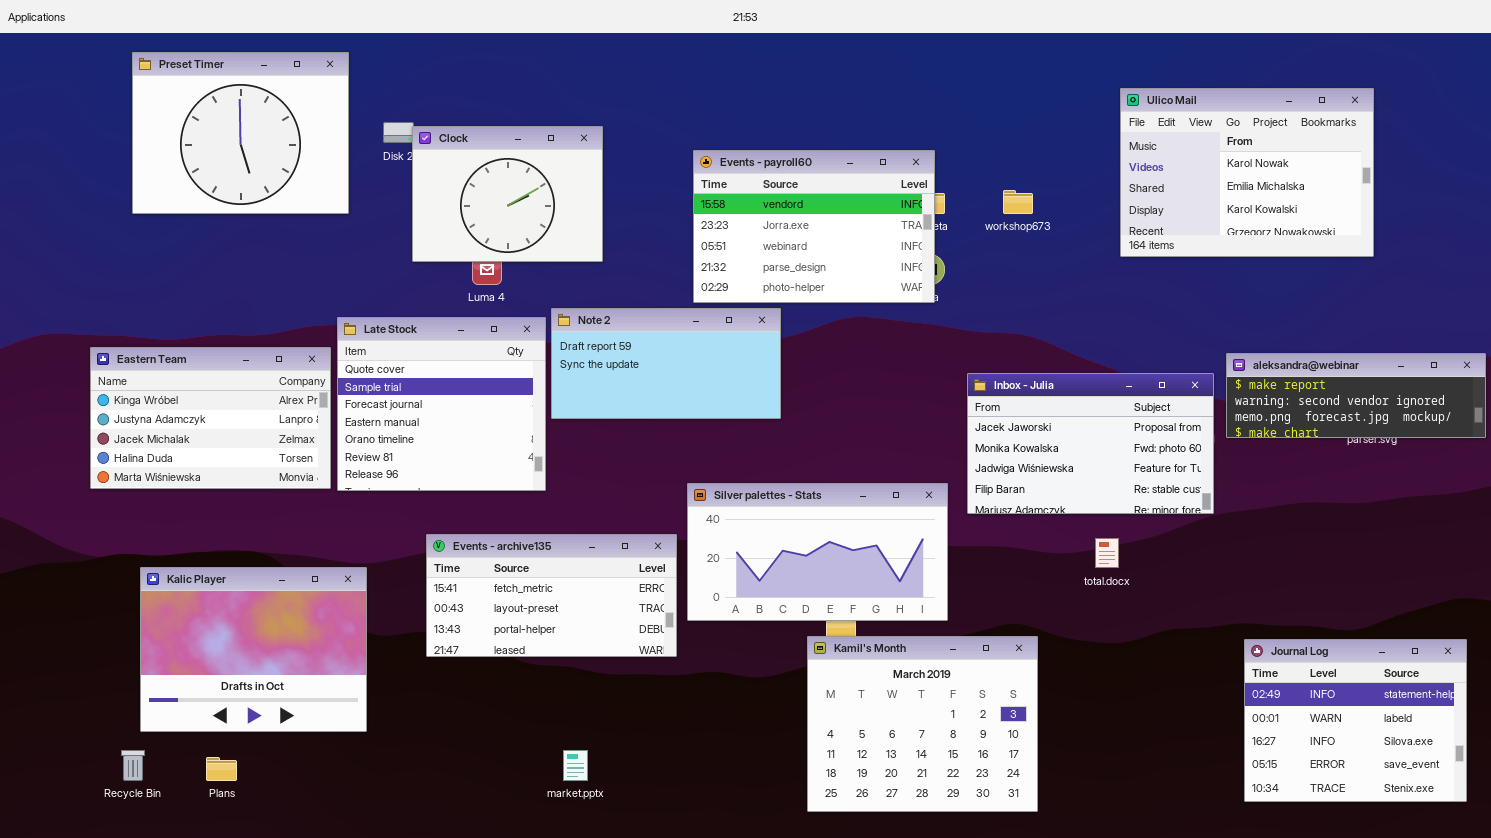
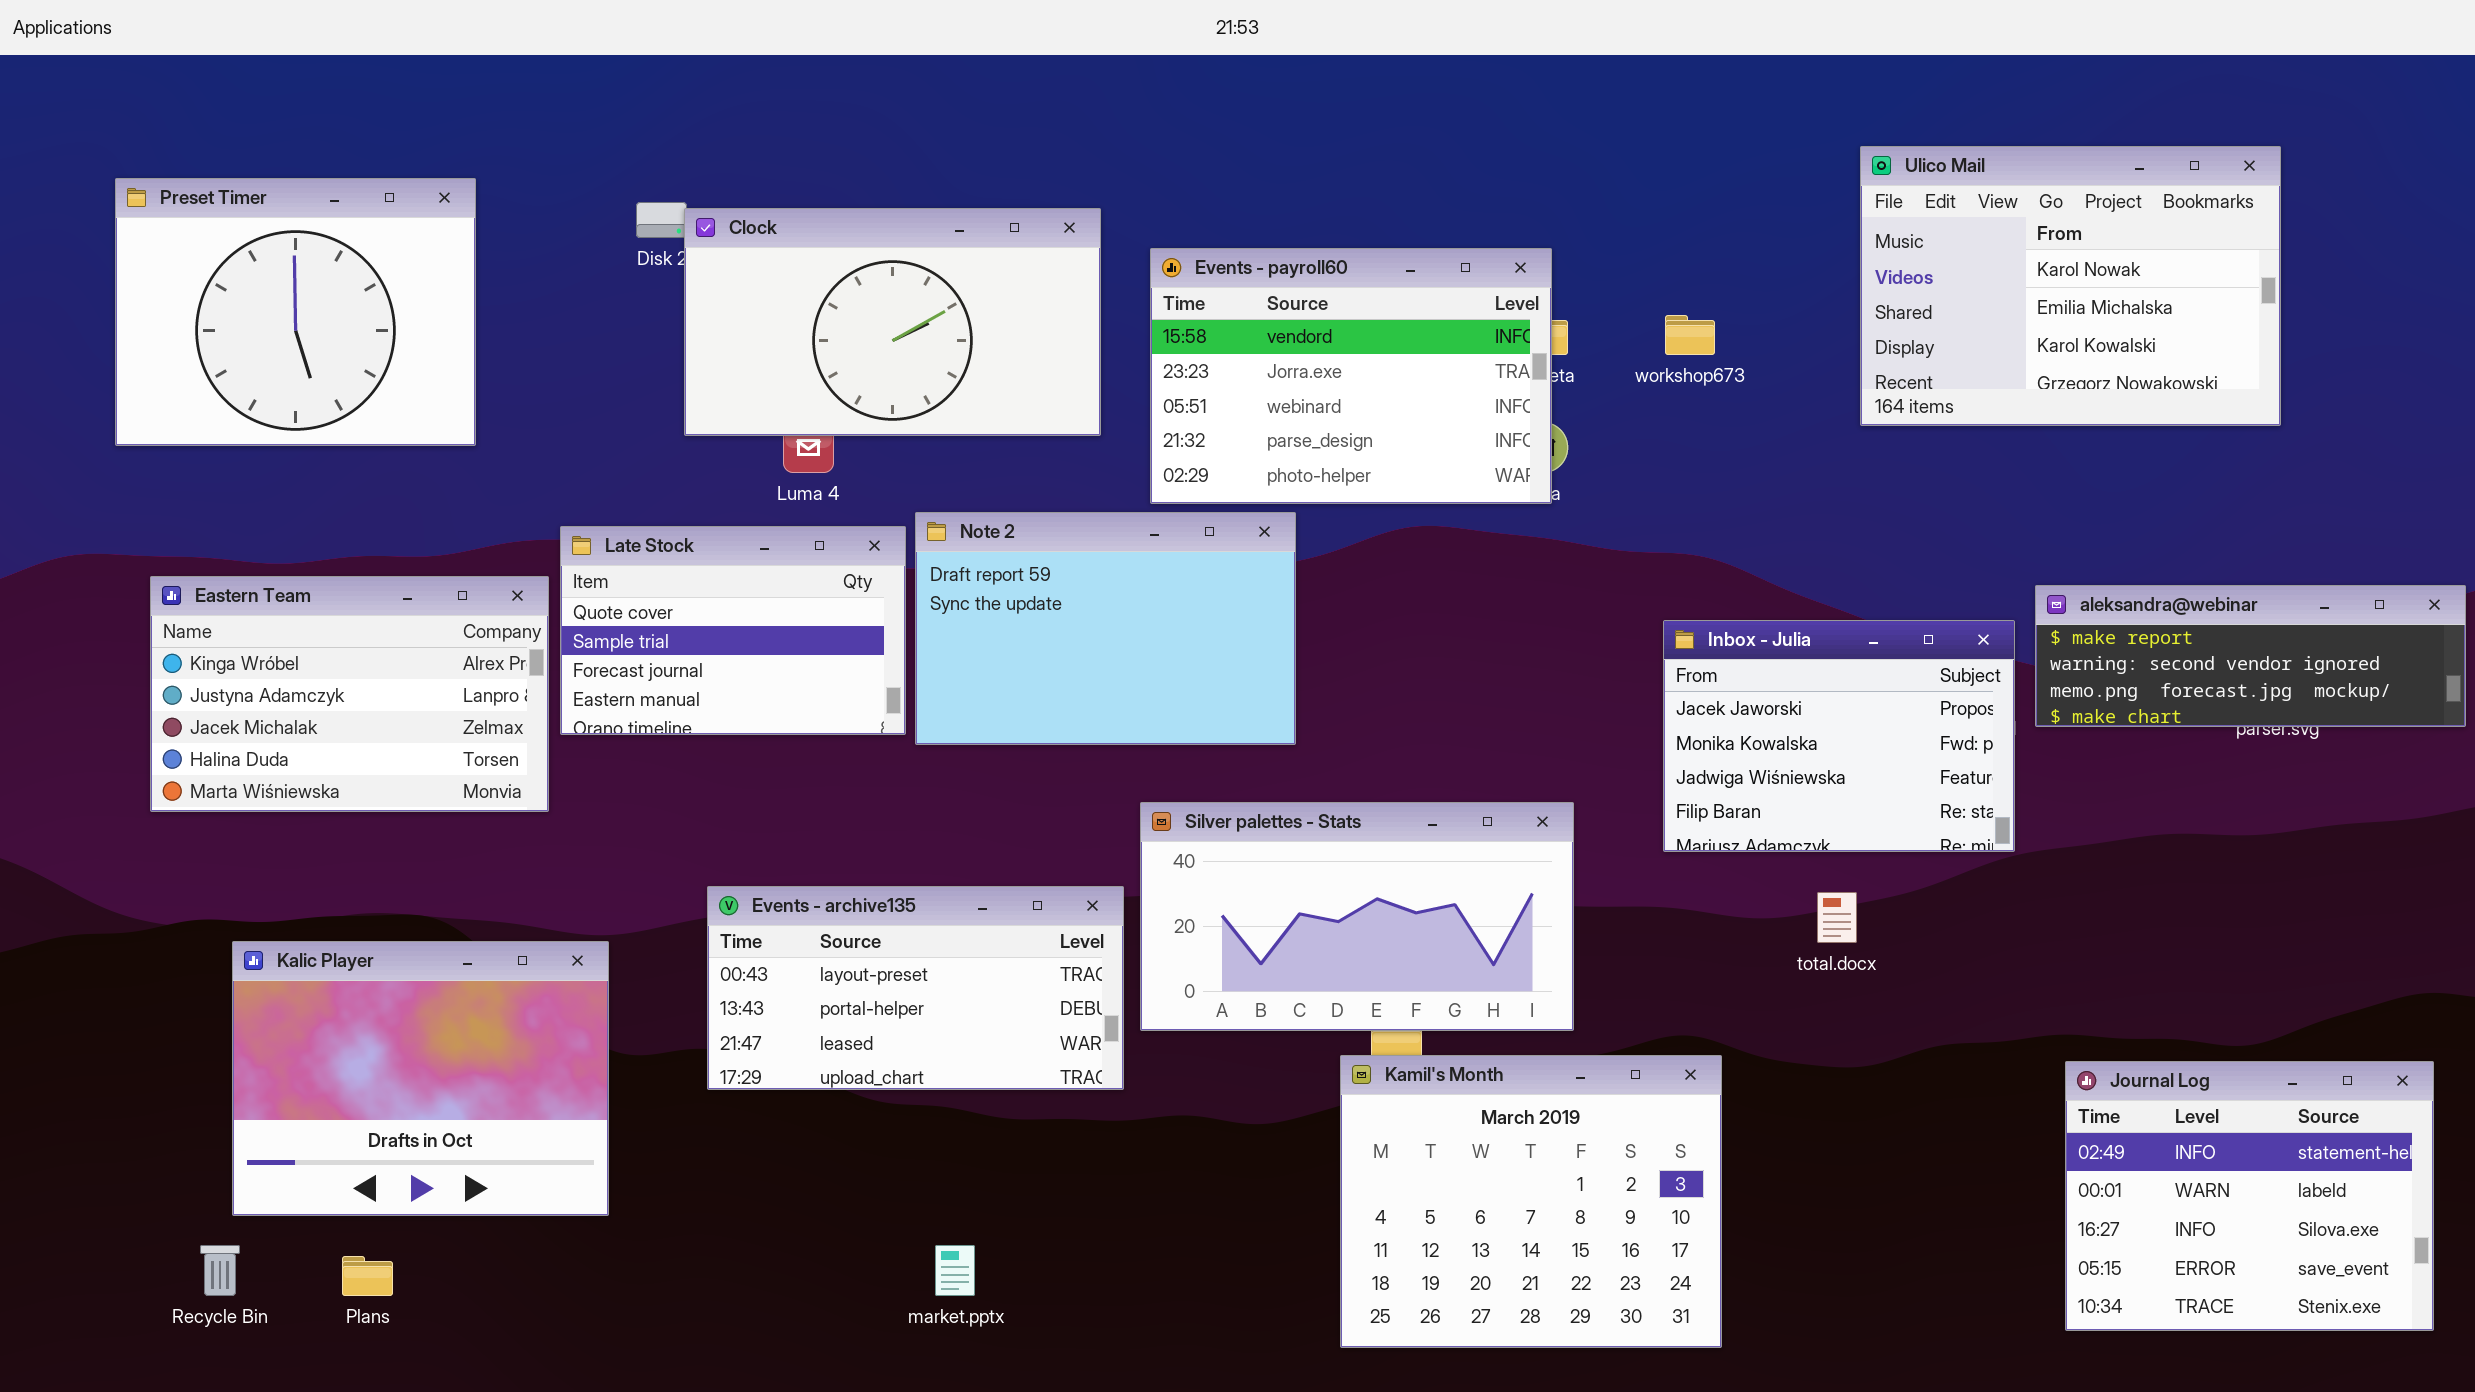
Preset Timer: [132,52,349,214] -> [115,178,476,446], moved
Clock: [412,126,603,262] -> [684,208,1101,436], resized
Note 2: [551,308,781,419] -> [915,512,1296,745], resized
Late Stock: [337,317,546,491] -> [560,526,906,735], resized
Inbox - Julia: [967,373,1214,514] -> [1663,620,2015,852], resized
Events - archive135: [426,534,677,657] -> [707,886,1124,1090], scrolled down 1 row

